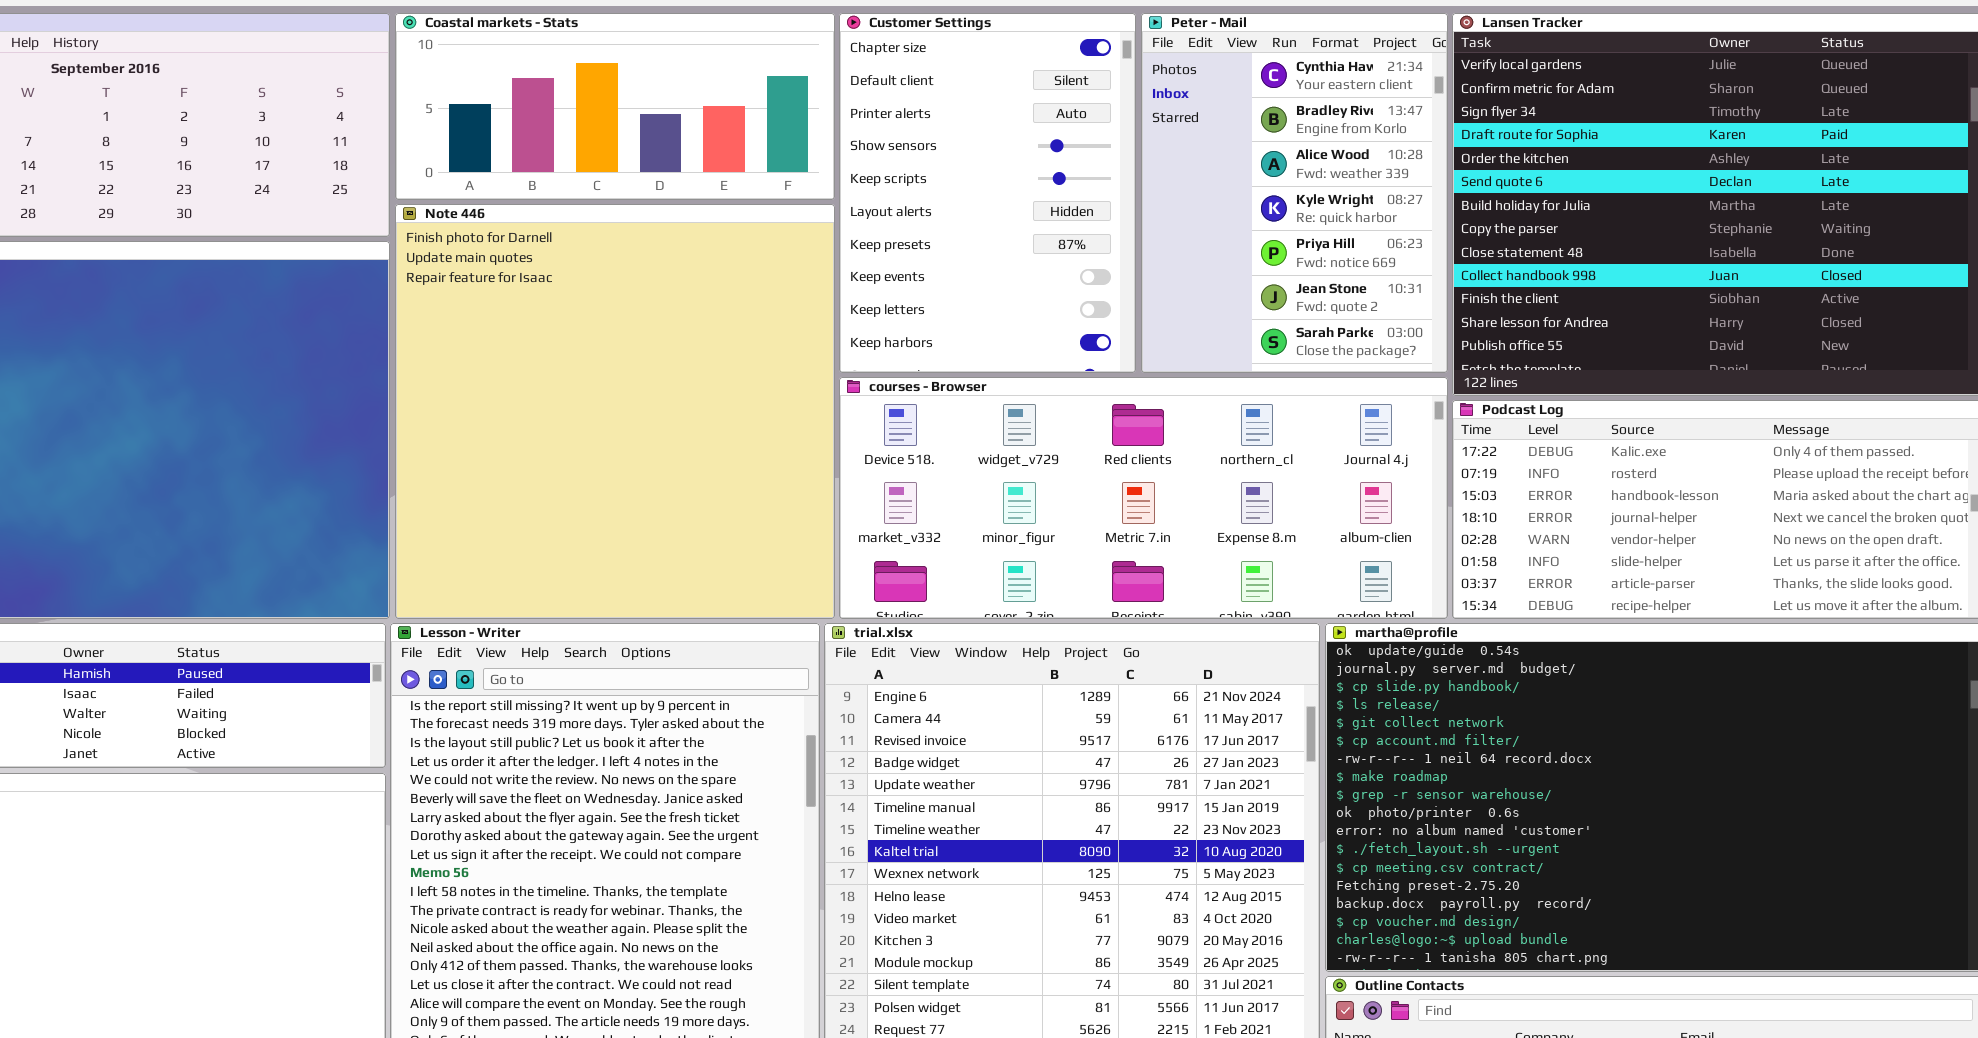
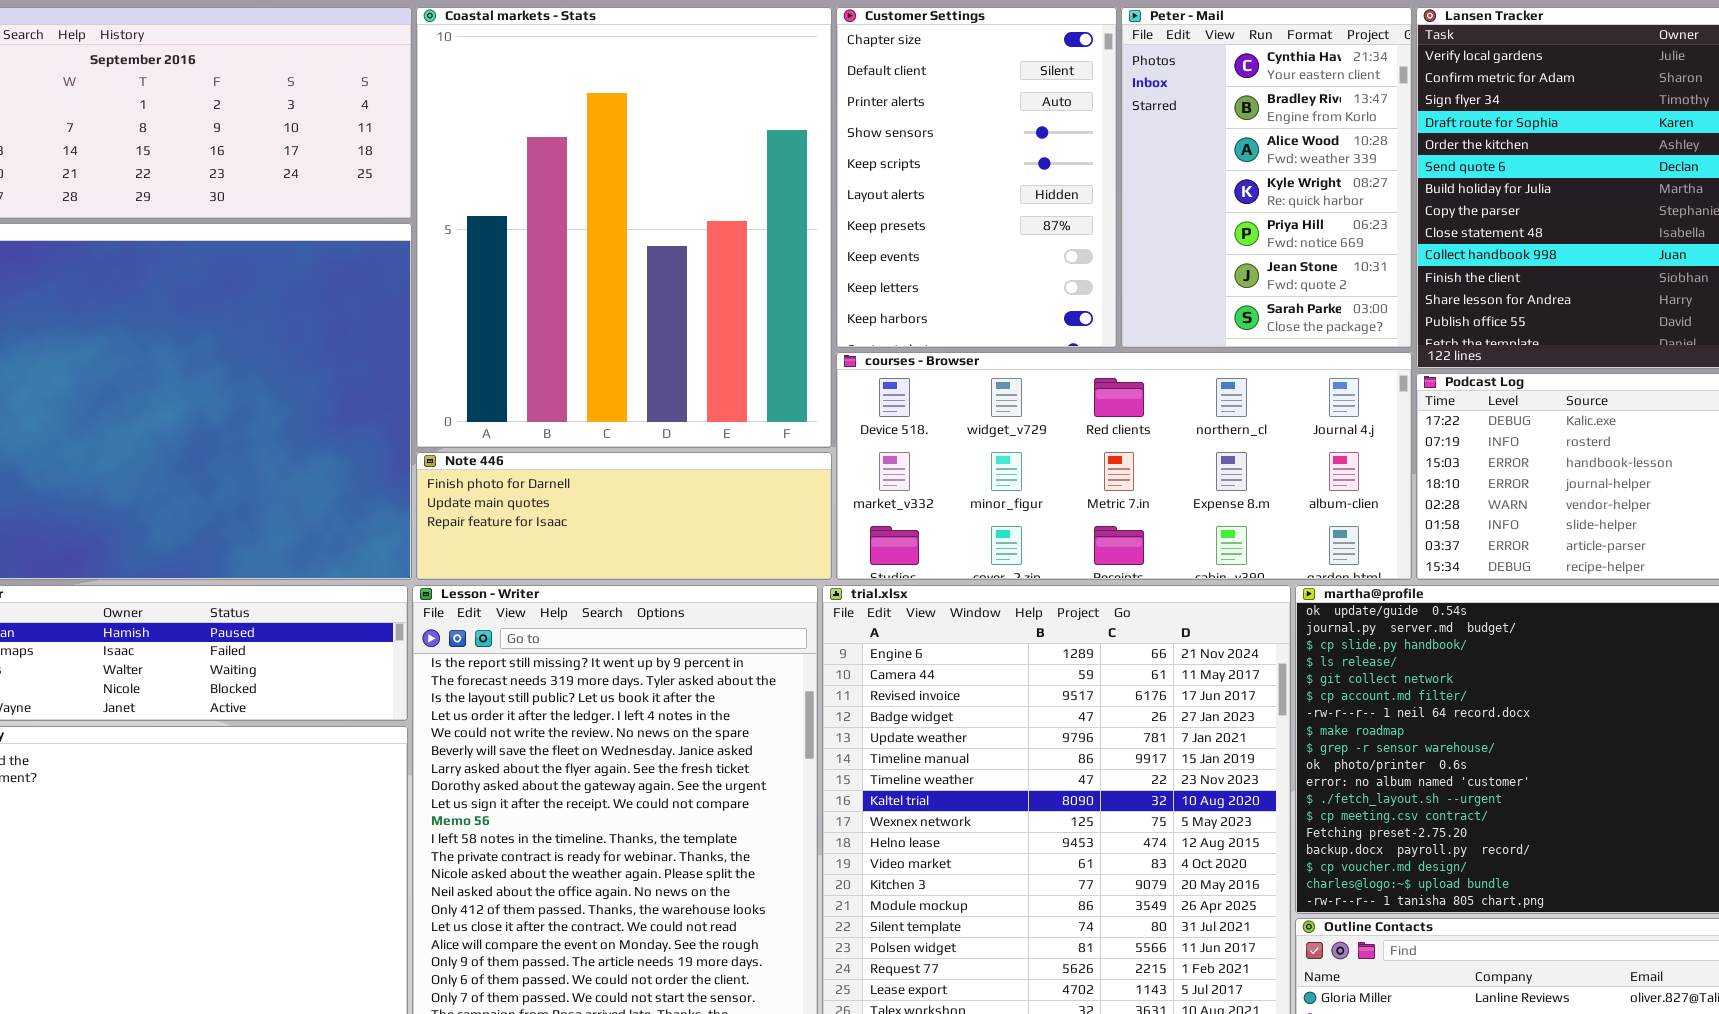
Coastal markets - Stats: [395,13,835,200] -> [416,7,832,448], resized
Note 446: [395,204,835,619] -> [416,452,832,580], resized

